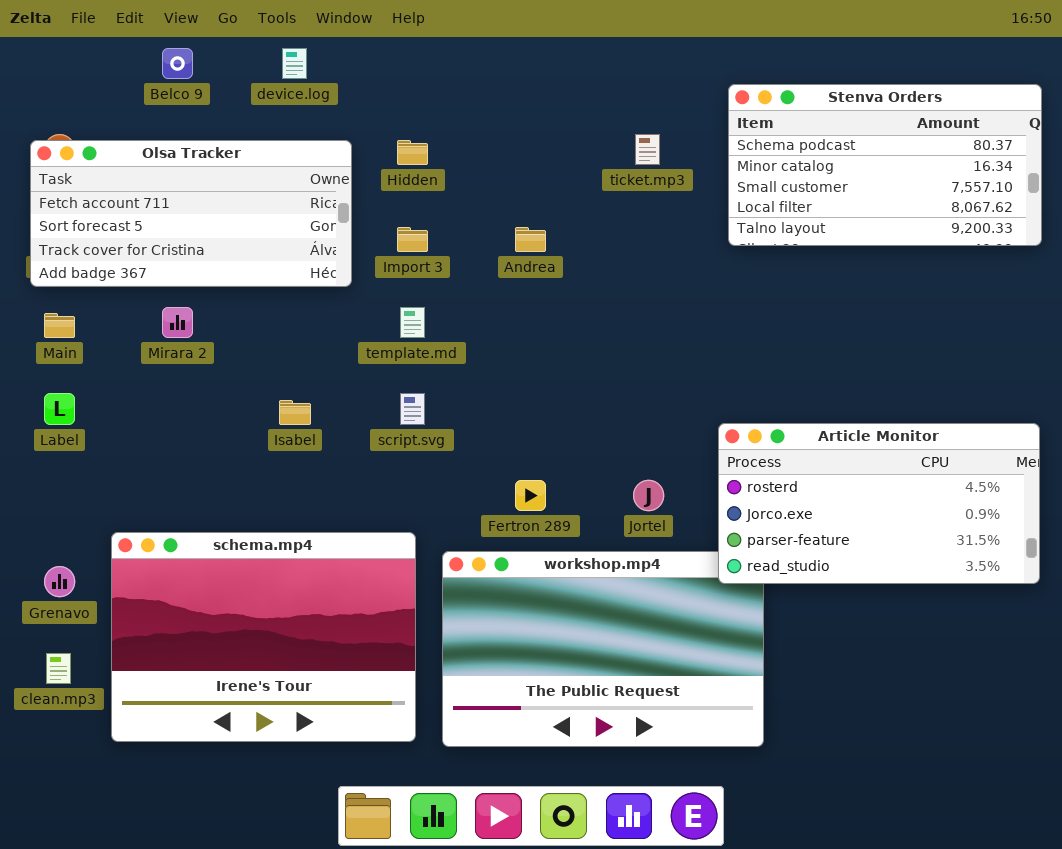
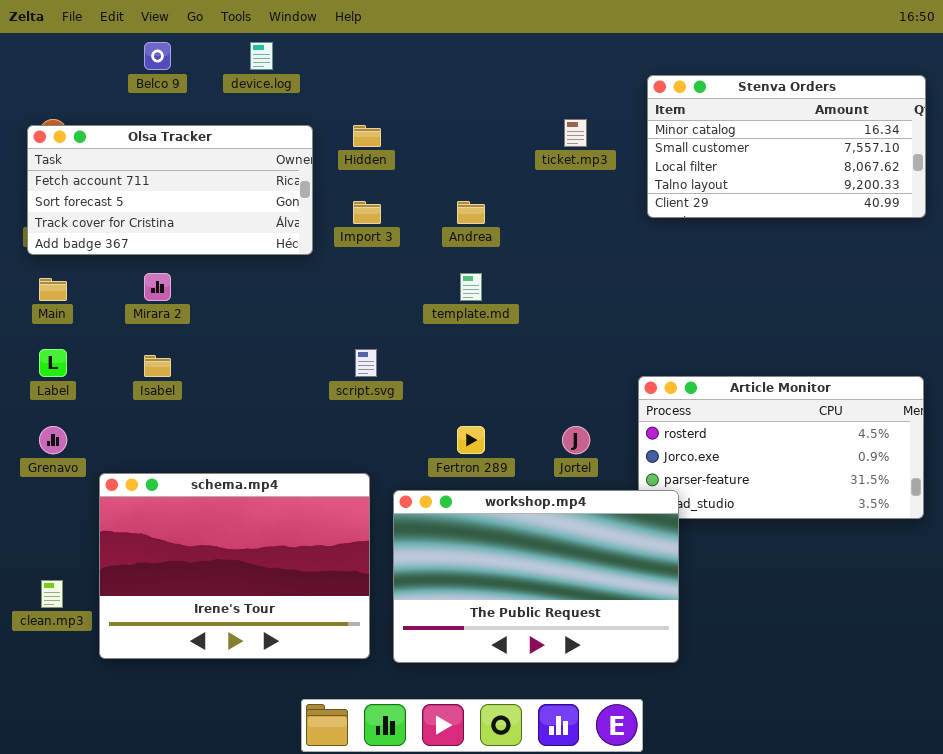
Stenva Orders: [728,84,1042,246] -> [647,75,926,218], scrolled down 1 row
template.md: [400,307,425,338] -> [460,273,482,301], moved
Isabel: [279,400,311,425] -> [144,355,171,377], moved
workshop.mp4: [442,551,764,747] -> [393,490,679,663], raised
Grenavo: [44,566,75,597] -> [39,426,67,454], moved

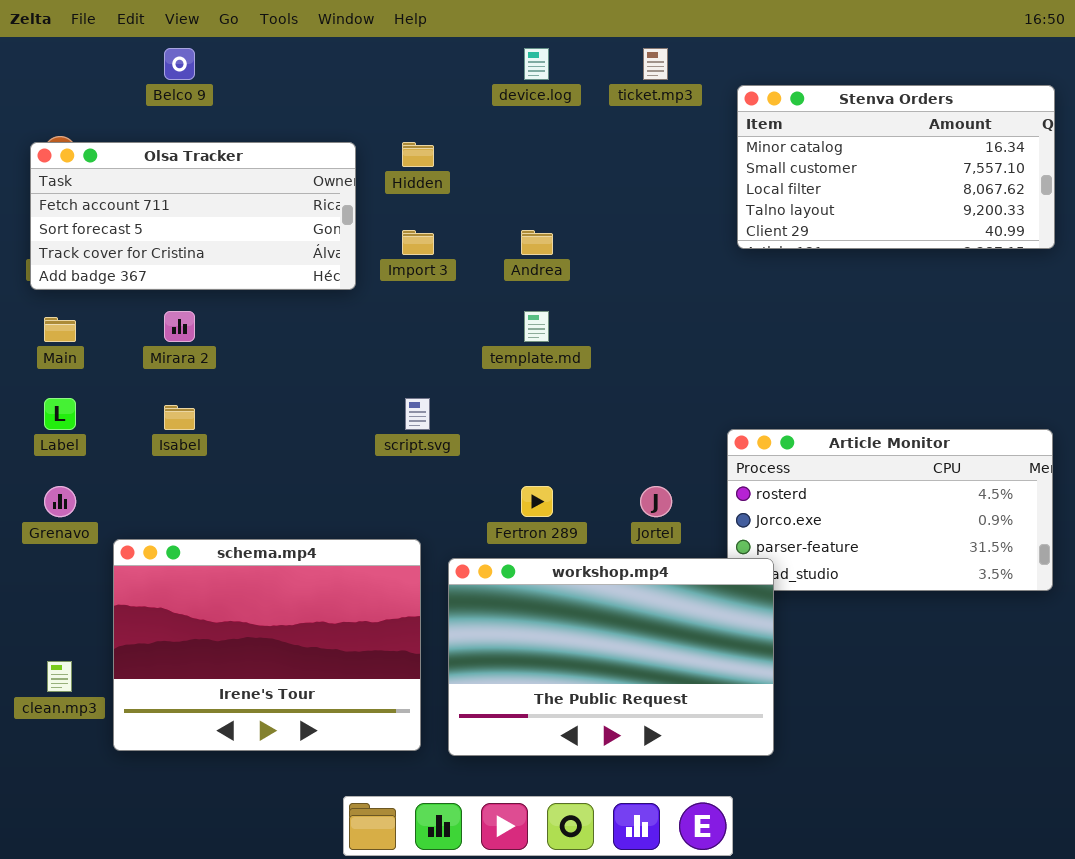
device.log: [250,42,273,70] -> [524,48,549,80], moved
ticket.mp3: [564,119,587,147] -> [643,48,668,80], moved

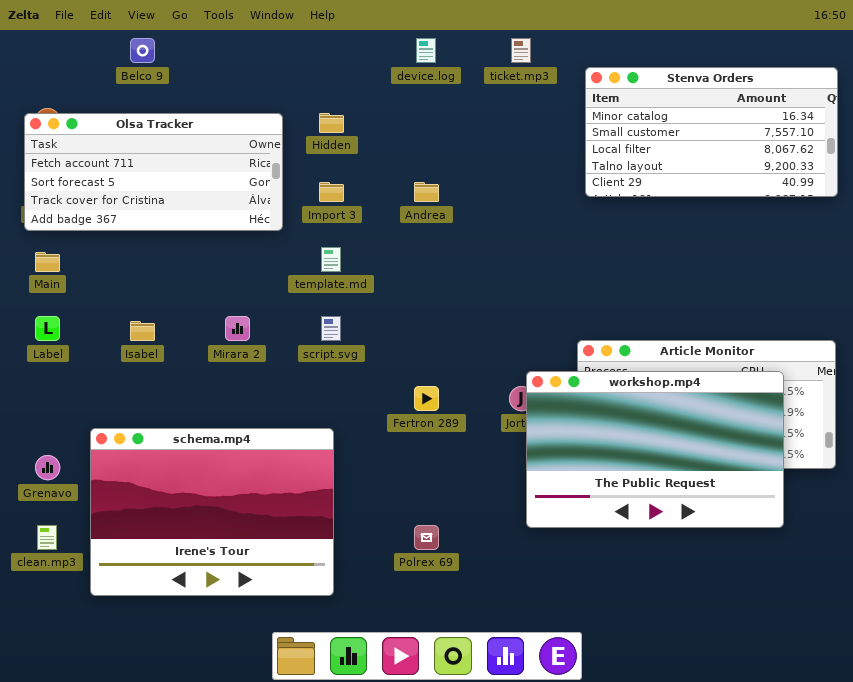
Mirara 2: [164,311,195,342] -> [225,316,250,341], moved
template.md: [524,311,549,342] -> [321,247,341,272], moved
Grenavo: [44,486,76,517] -> [35,455,60,480], moved
workshop.mp4: [448,558,774,756] -> [526,371,784,528], moved

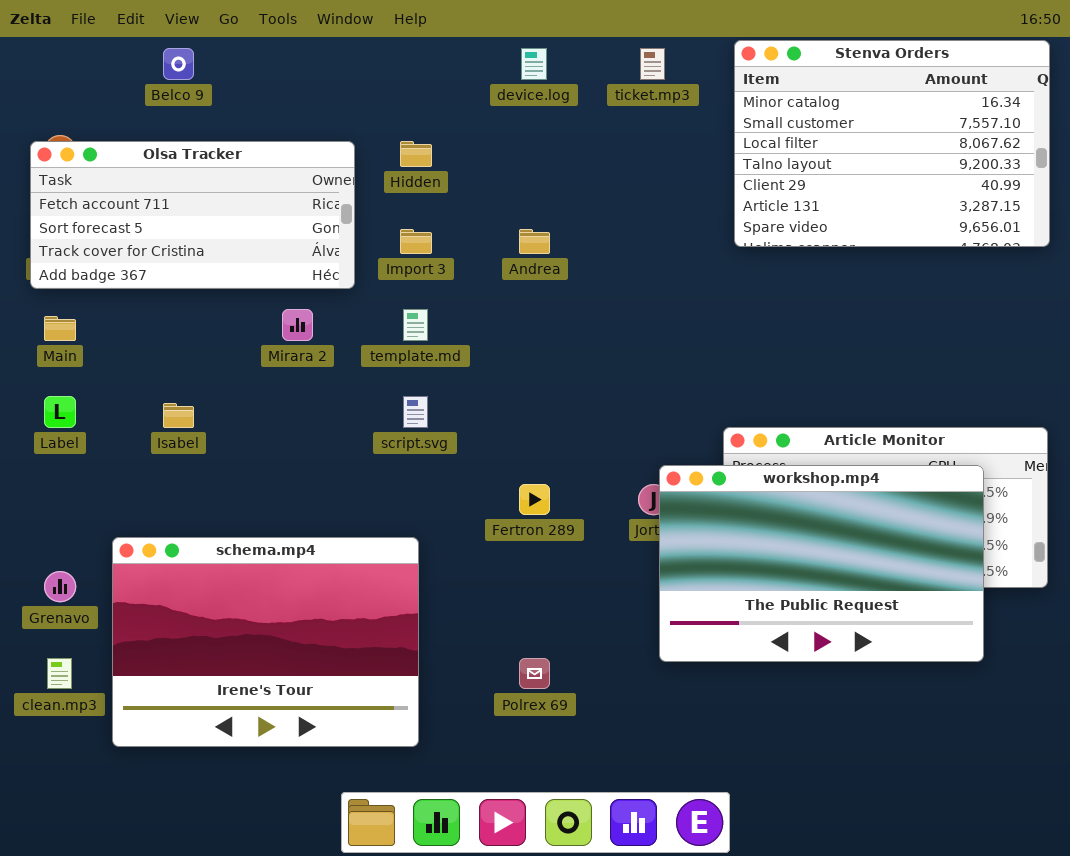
Stenva Orders: [585,67,838,197] -> [734,40,1050,247], resized
Mirara 2: [225,316,250,341] -> [282,309,313,341], moved

